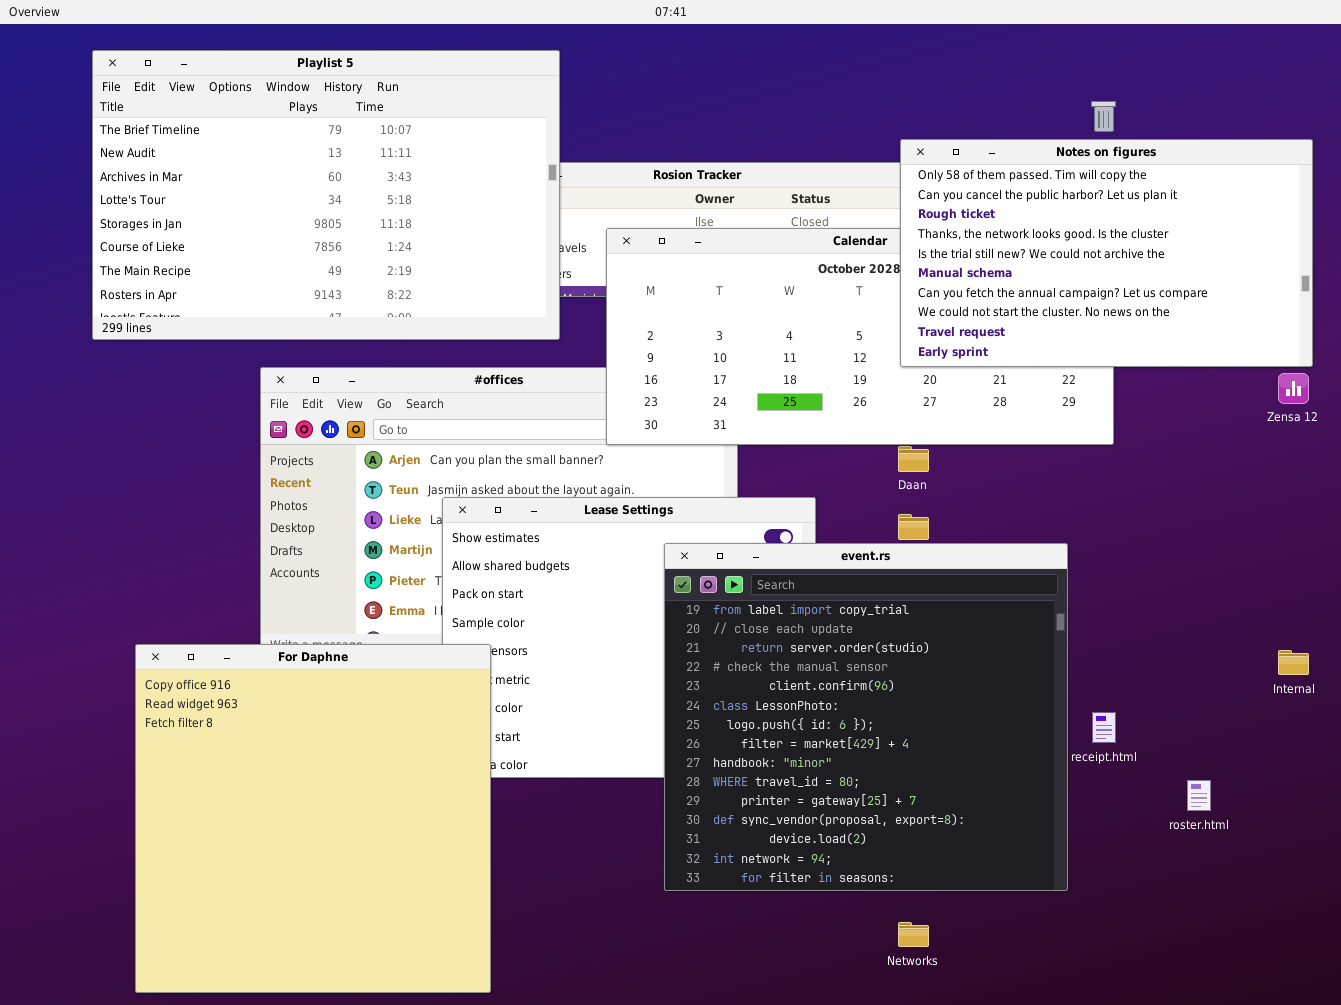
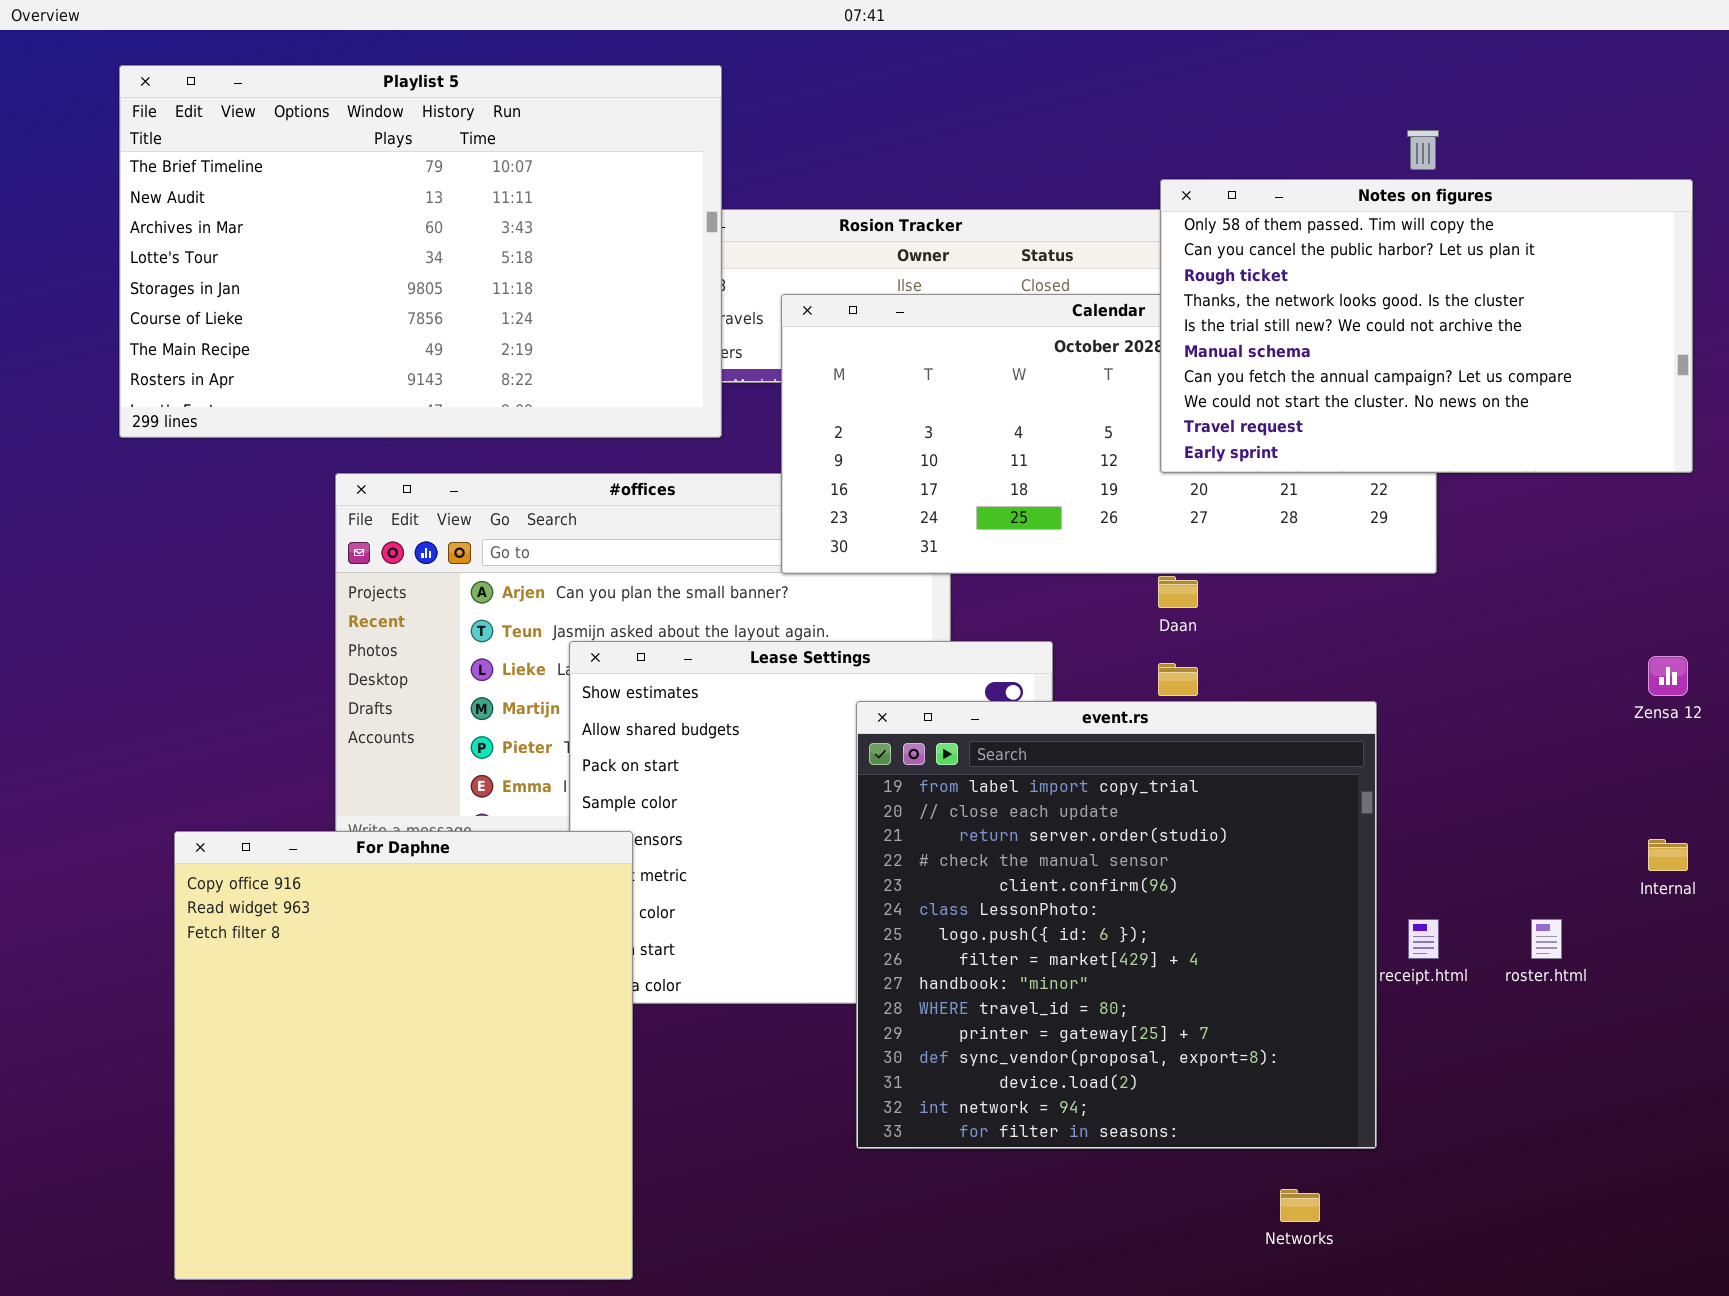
Zensa 12: [1278,373,1309,404] -> [1648,656,1688,696], moved
roster.html: [1187,780,1211,811] -> [1531,919,1562,959], moved
Networks: [898,922,929,947] -> [1280,1189,1320,1222], moved

